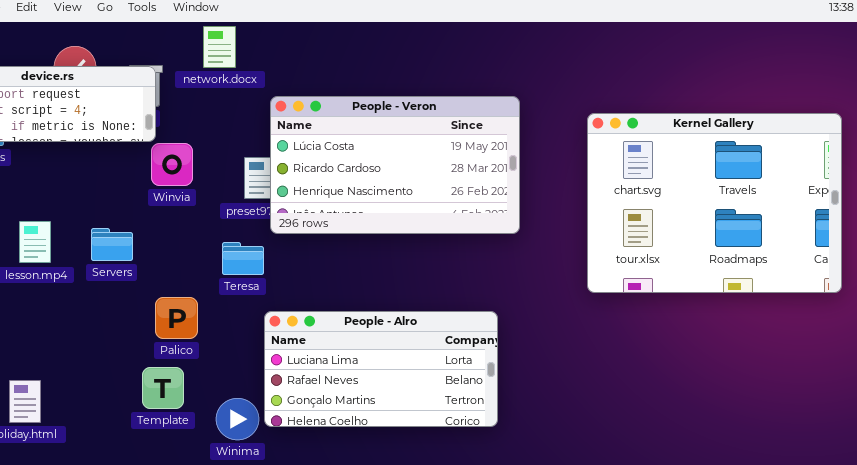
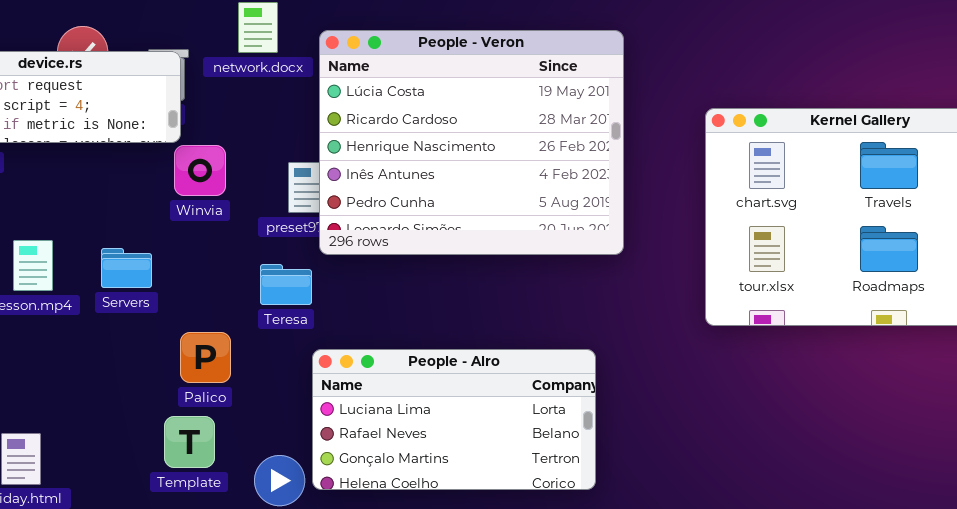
People - Veron: [270,96,520,234] -> [319,30,624,255], resized

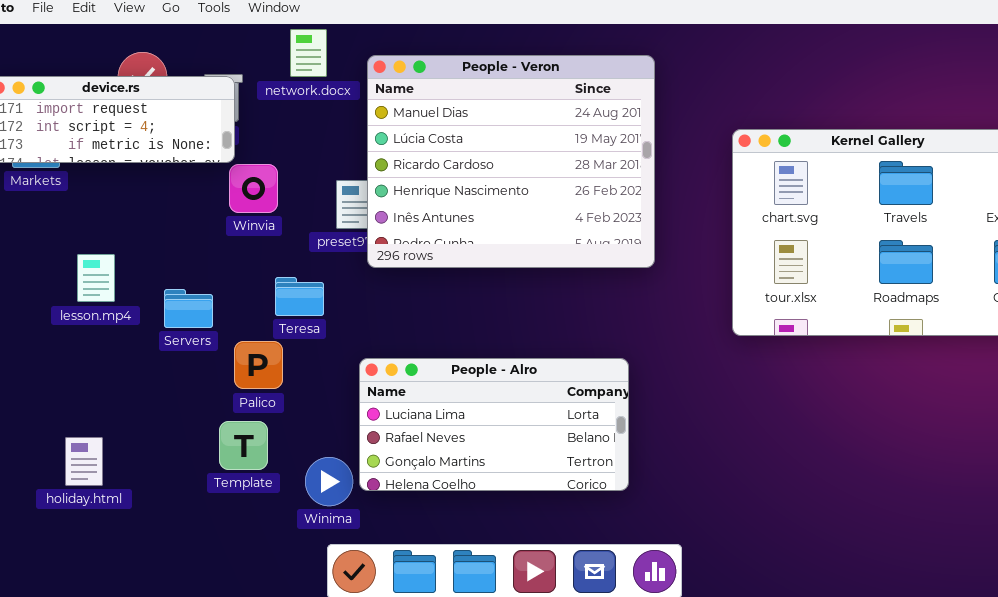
People - Veron: [319,30,624,255] -> [367,55,655,268], scrolled up 1 row
Servers: [101,248,152,288] -> [164,289,213,328], moved
Teresa: [260,264,312,305] -> [275,277,324,316], moved

